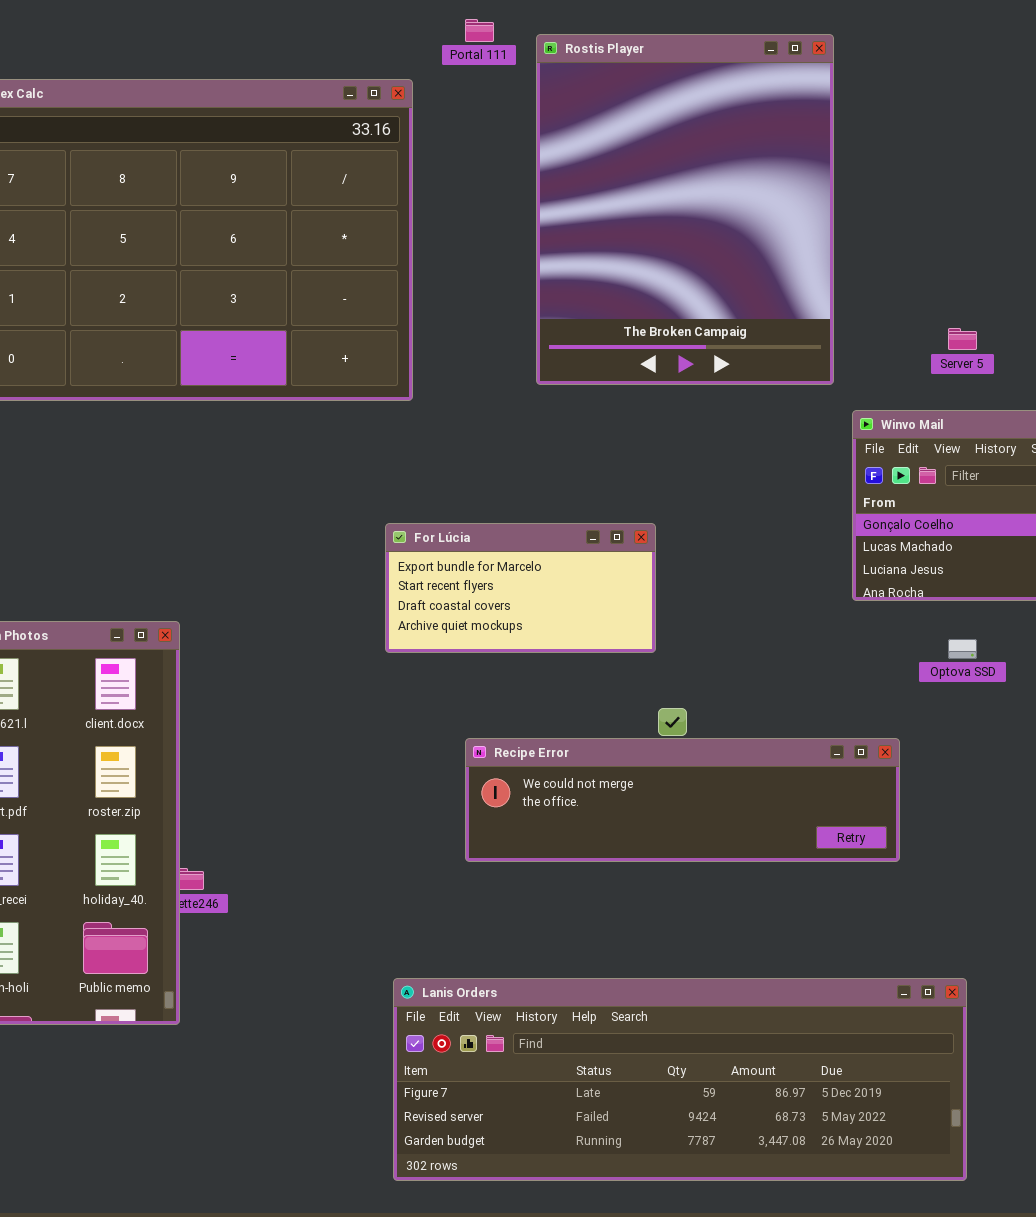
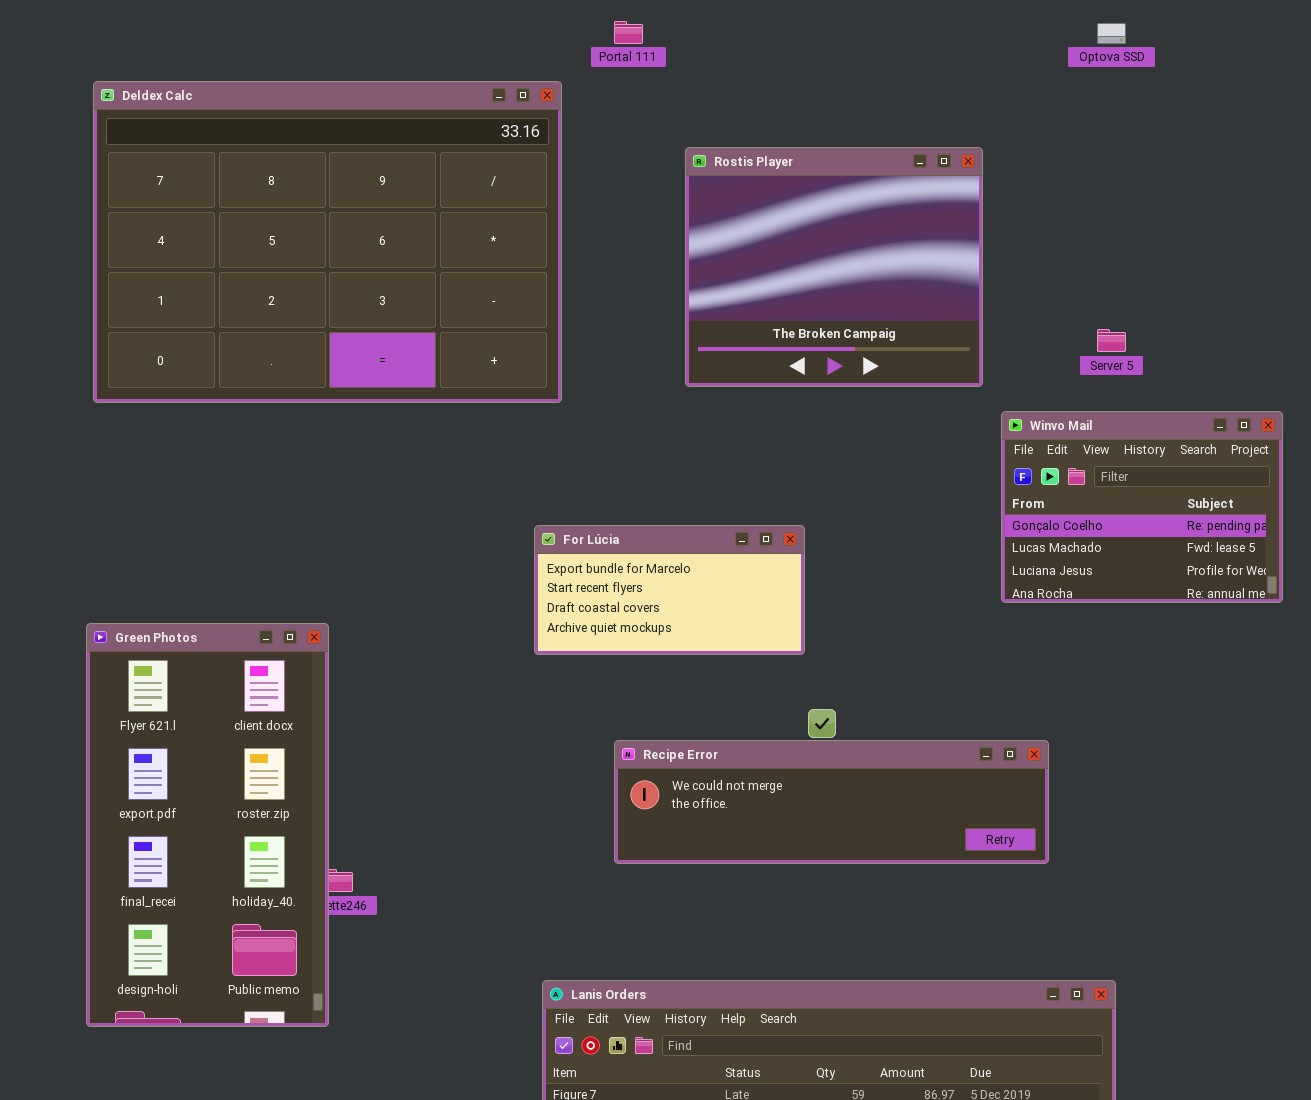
Rostis Player: [536,34,834,385] -> [685,147,983,387], resized
Optova SSD: [948,639,977,659] -> [1097,23,1126,44], moved

